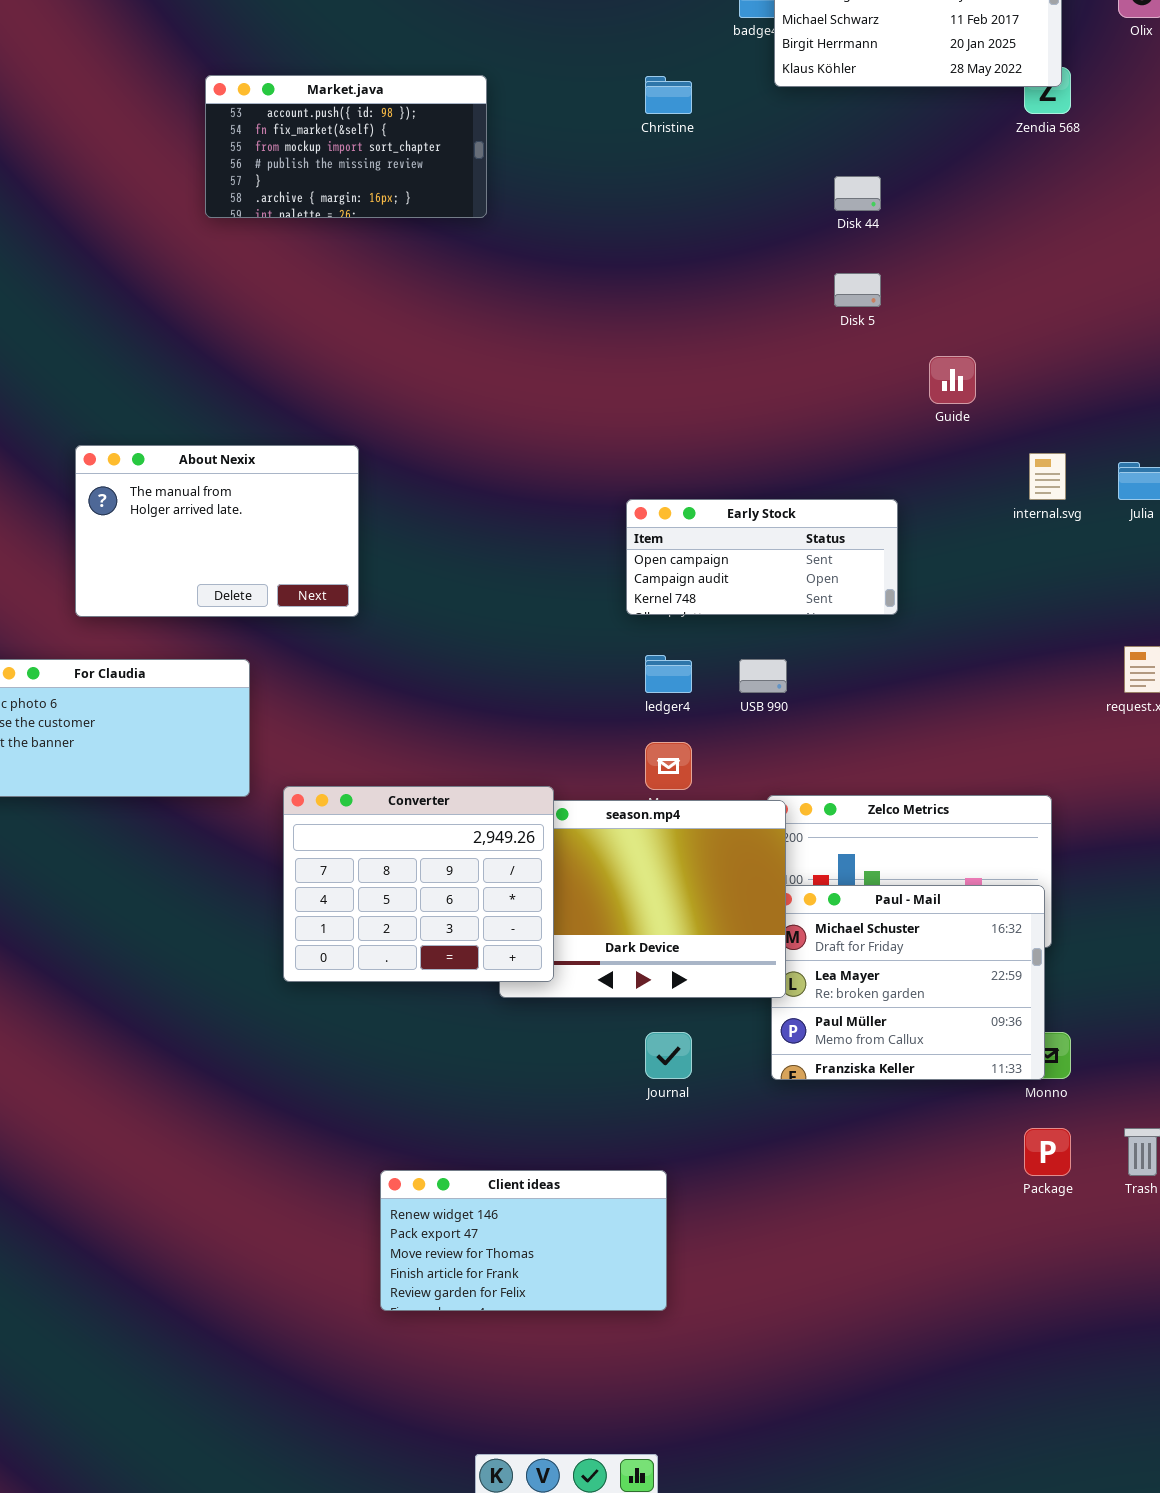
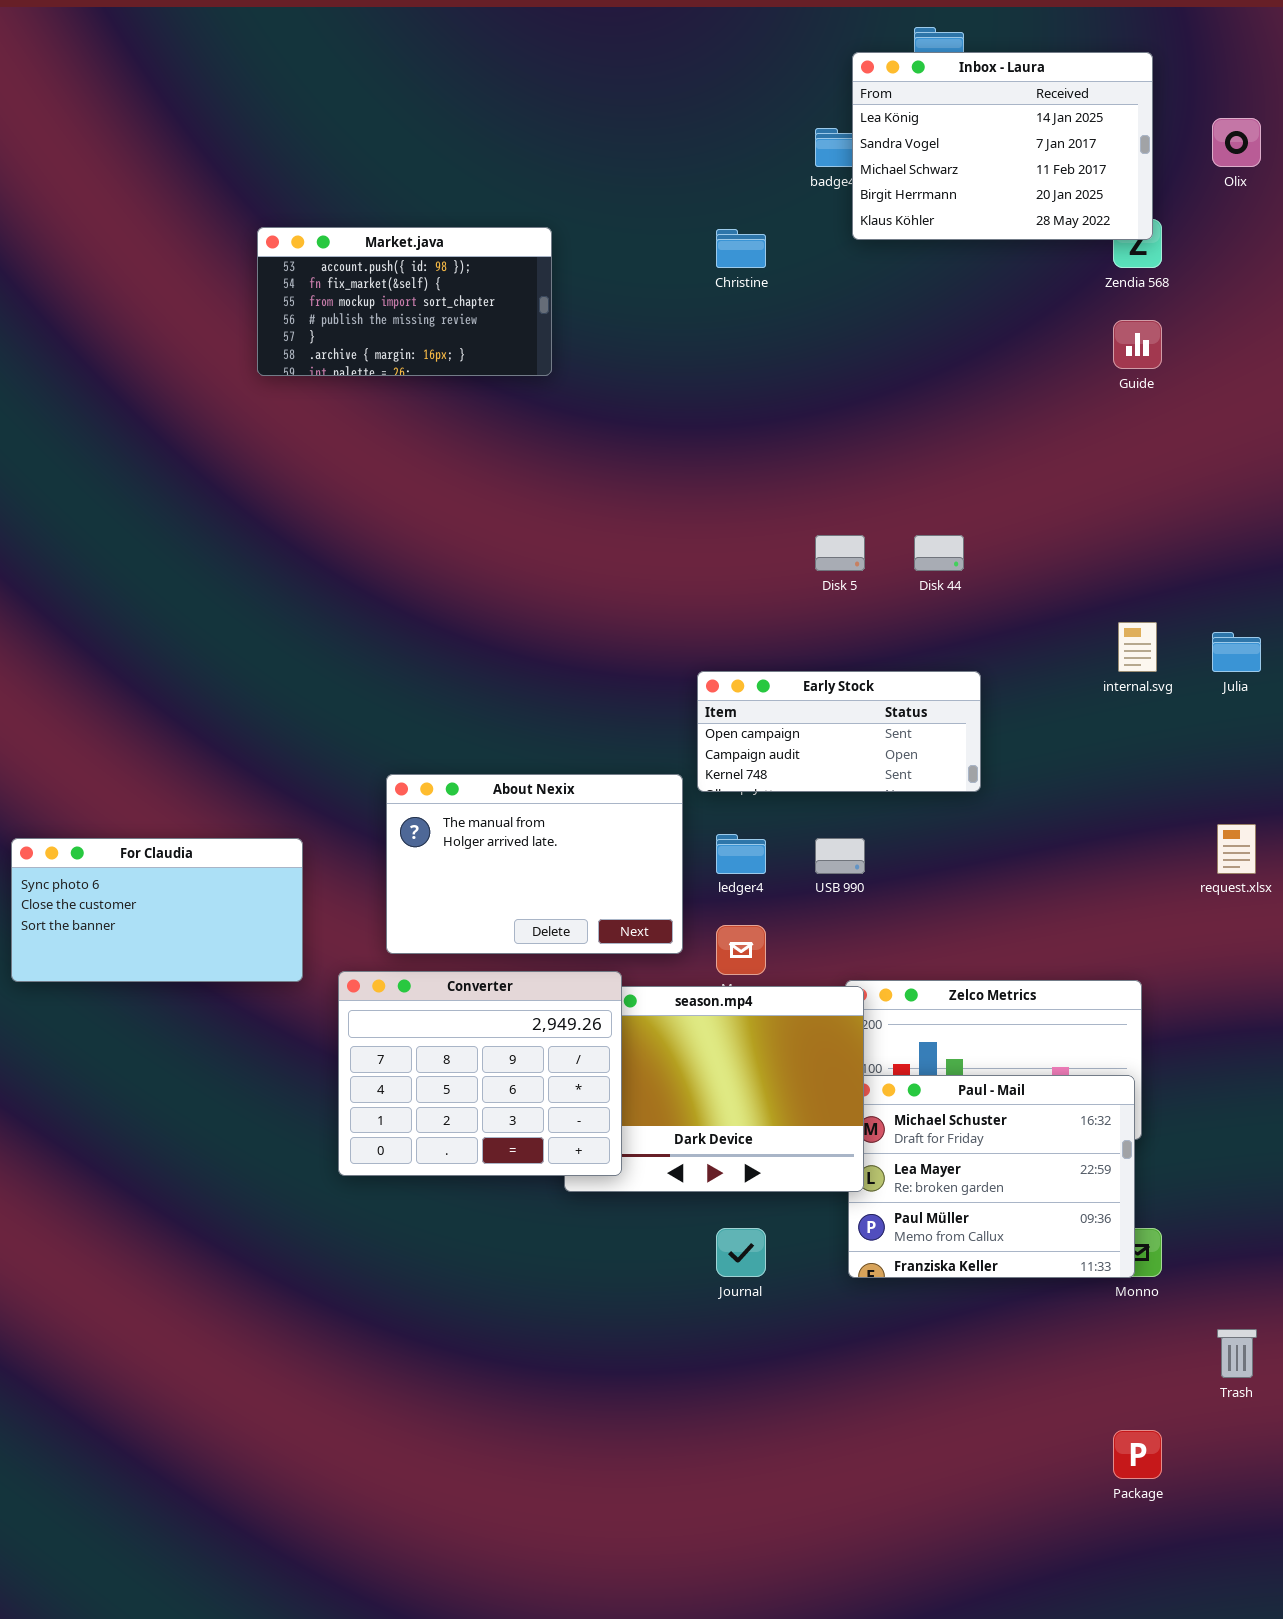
Disk 44: [834,176,881,211] -> [914,535,964,571], moved
Disk 5: [834,273,881,307] -> [815,535,865,571], moved
Guide: [929,356,976,404] -> [1113,320,1162,369], moved
About Nexix: [75,445,359,617] -> [386,774,683,954], moved
Package: [1024,1128,1071,1176] -> [1113,1430,1162,1479], moved
Client ideas: [380,1170,667,1311] -> none, closed

